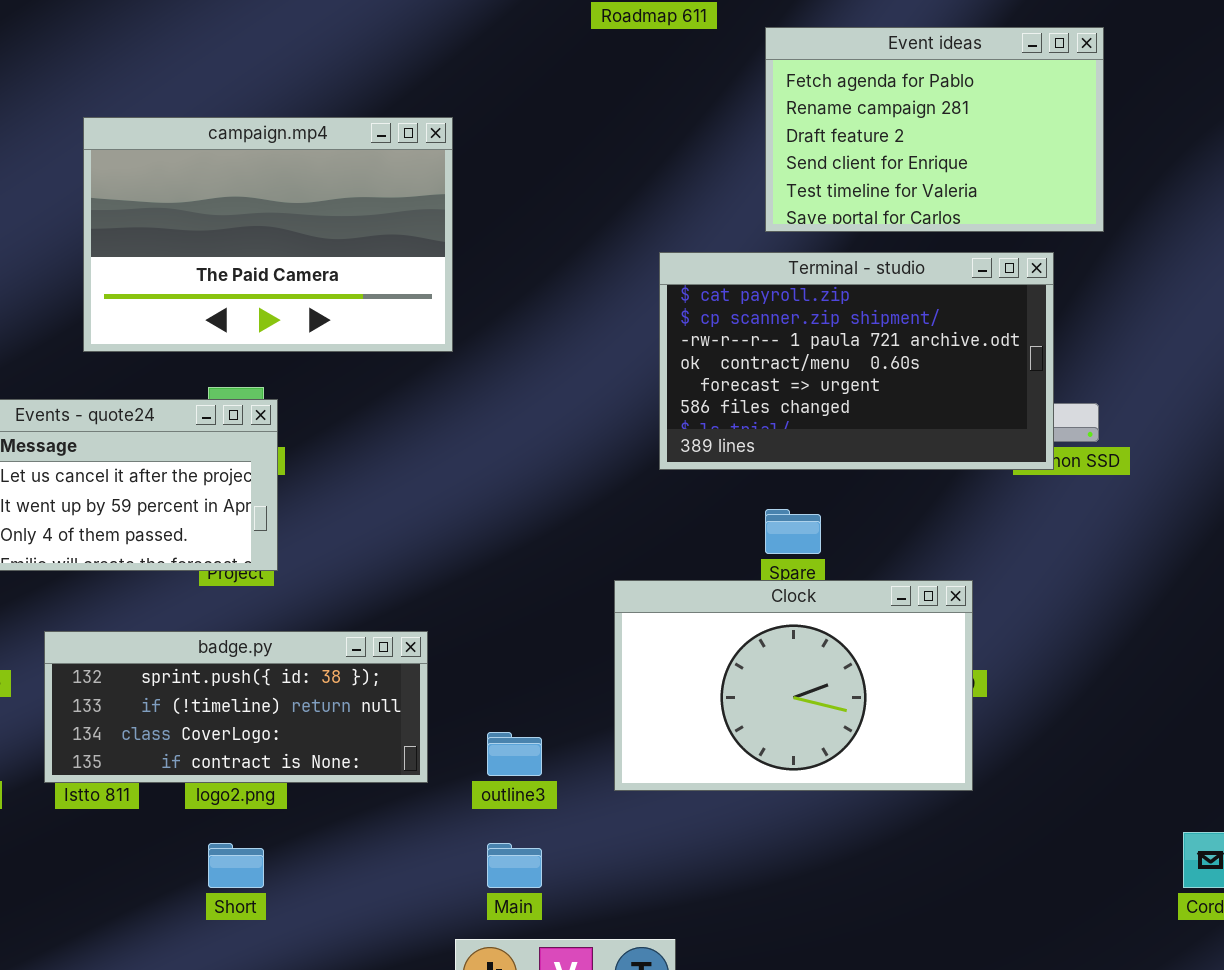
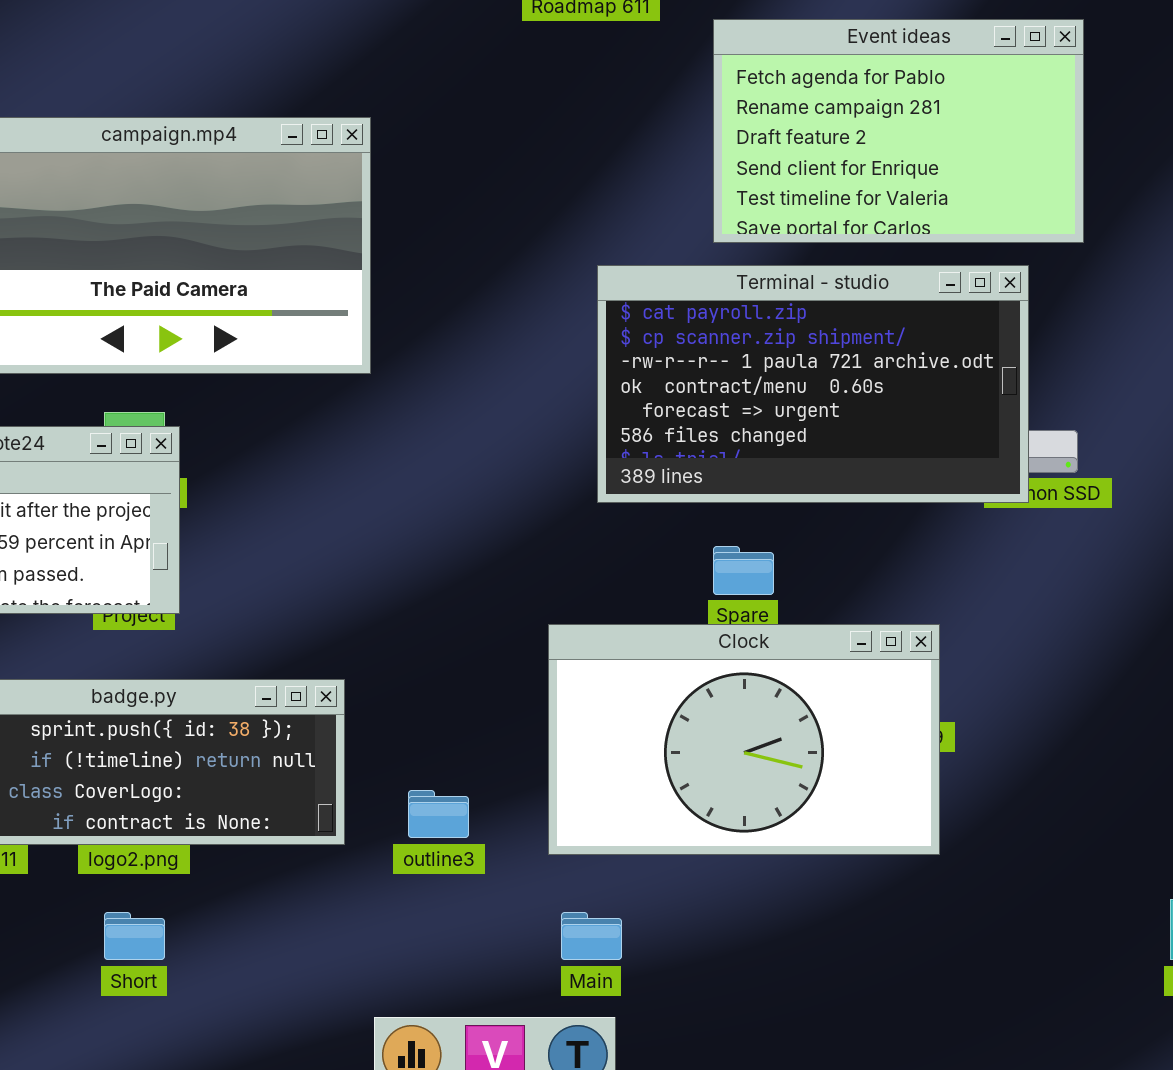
Main: [487,843,542,888] -> [561,912,622,960], moved

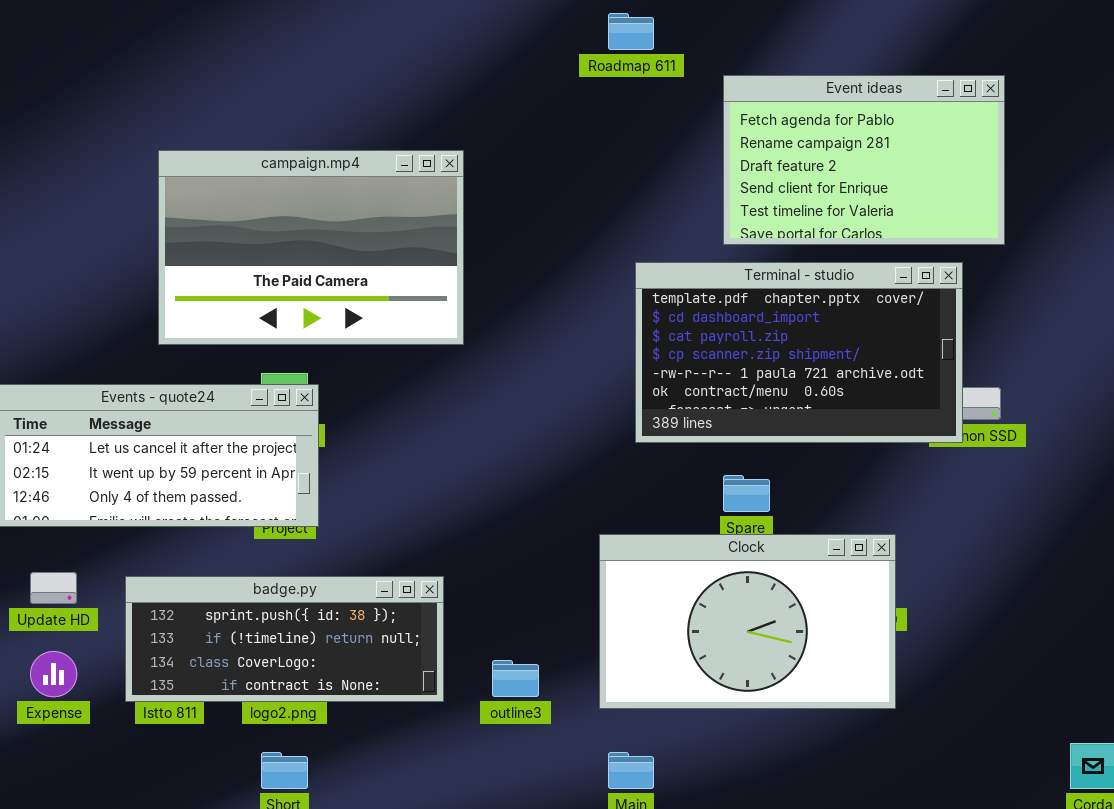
Terminal - studio: [597,265,1029,503] -> [635,262,963,443], scrolled up 2 rows

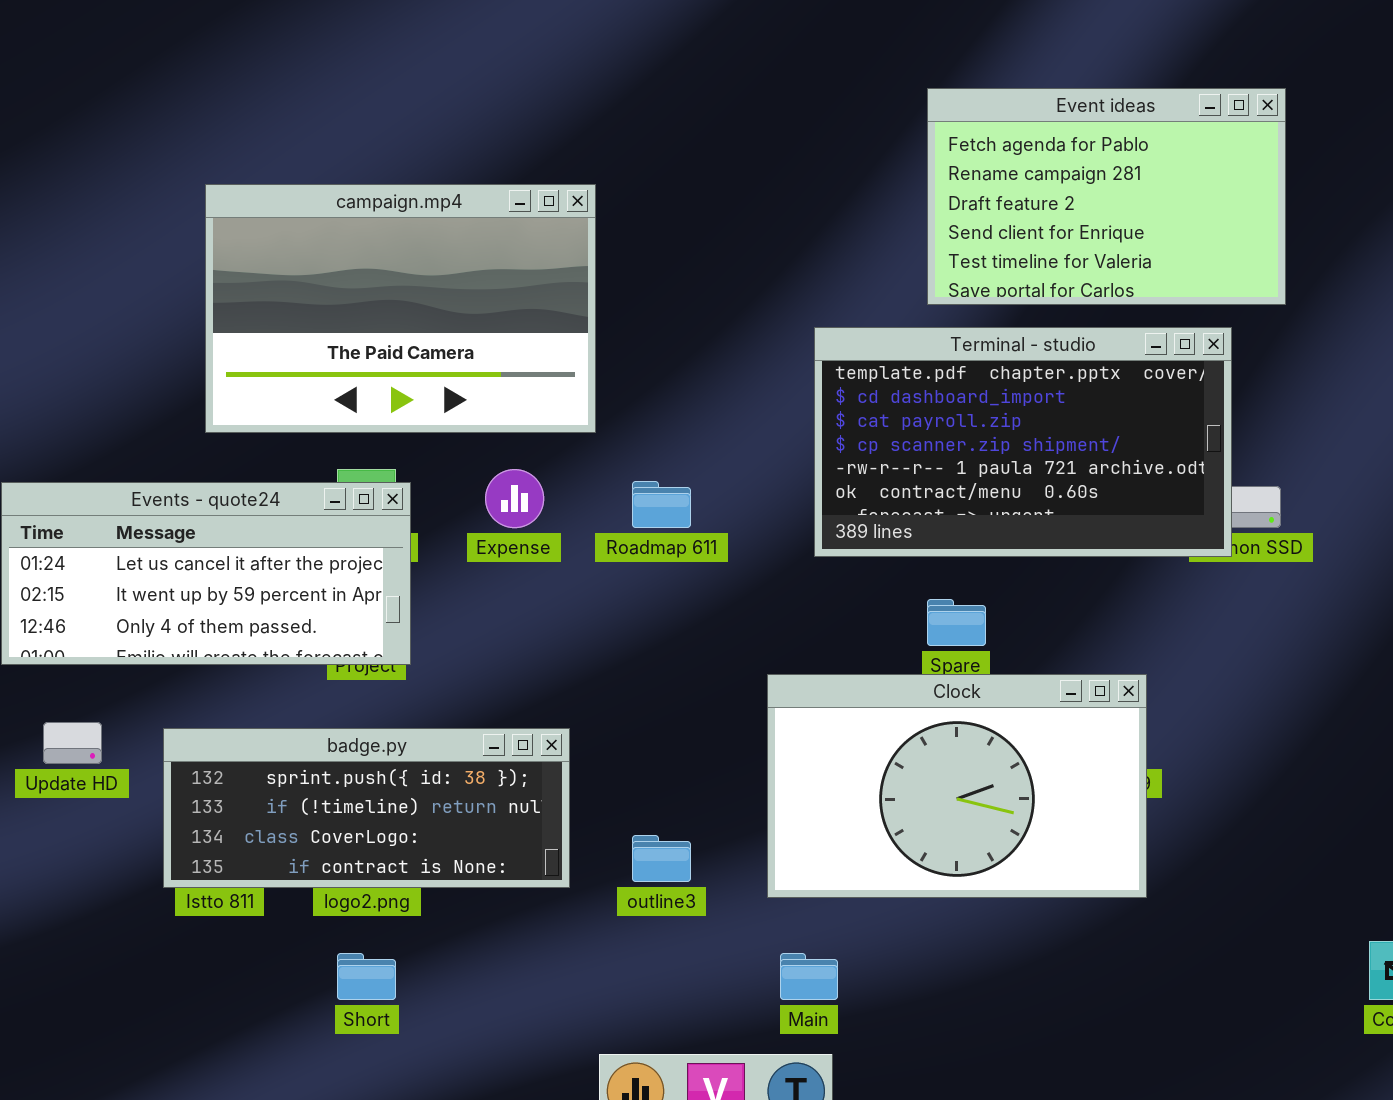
Roadmap 611: [608,13,654,50] -> [632,481,691,528], moved
Expense: [30,651,77,697] -> [485,469,544,528], moved

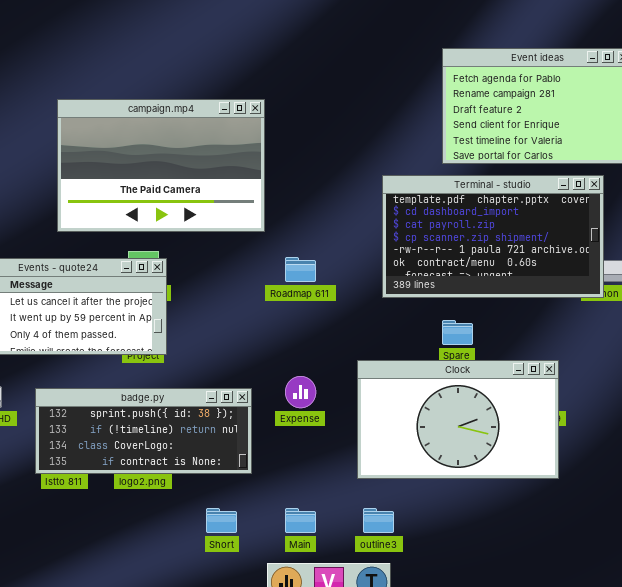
Expense: [485,469,544,528] -> [285,376,316,408], moved
outline3: [632,835,691,882] -> [363,508,394,533], moved
Short: [337,953,396,1000] -> [206,508,237,533], moved
Main: [780,953,838,1000] -> [285,508,316,533], moved

